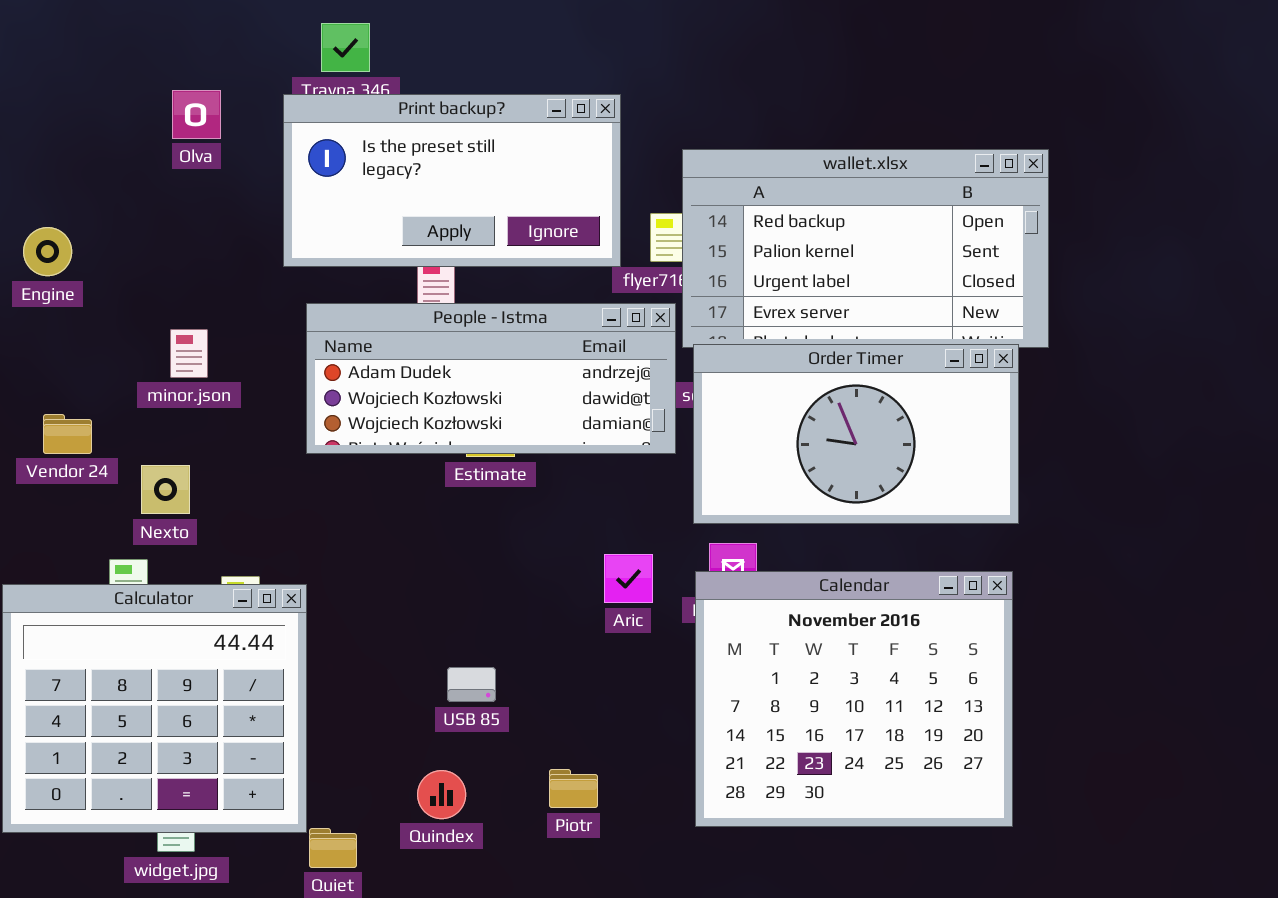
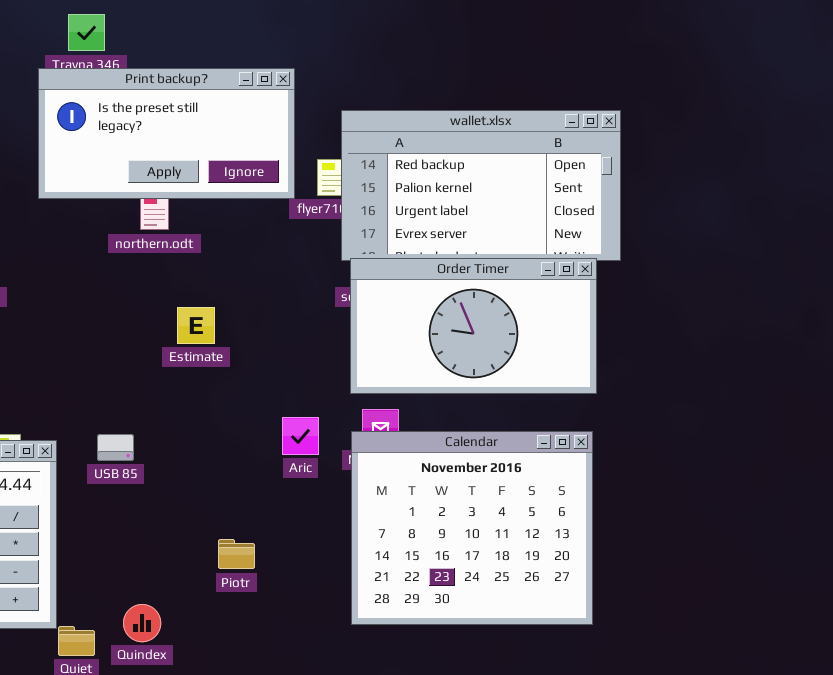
People - Istma: [306,303,676,454] -> none, closed
USB 85: [447,667,496,702] -> [97,434,134,461], moved
Piotr: [549,769,598,808] -> [218,539,255,569], moved
Quindex: [417,770,466,819] -> [123,604,161,642], moved

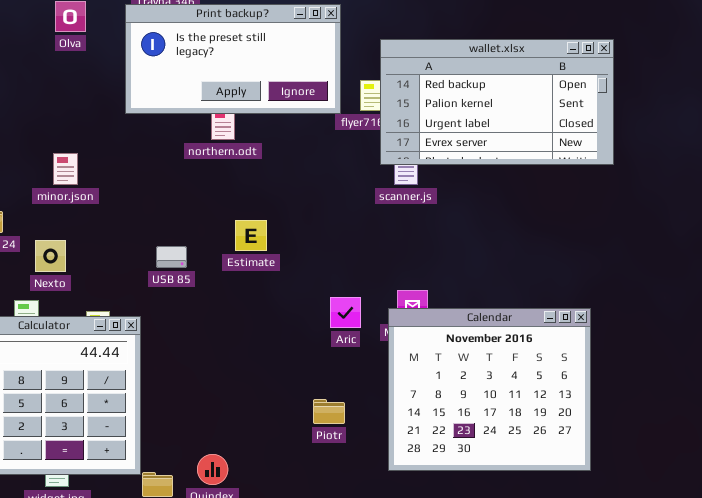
Order Timer: [350,258,597,394] -> none, closed
Estimate: [177,307,215,344] -> [235,220,267,251], moved
USB 85: [97,434,134,461] -> [156,246,187,268], moved
Piotr: [218,539,255,569] -> [313,399,345,424], moved

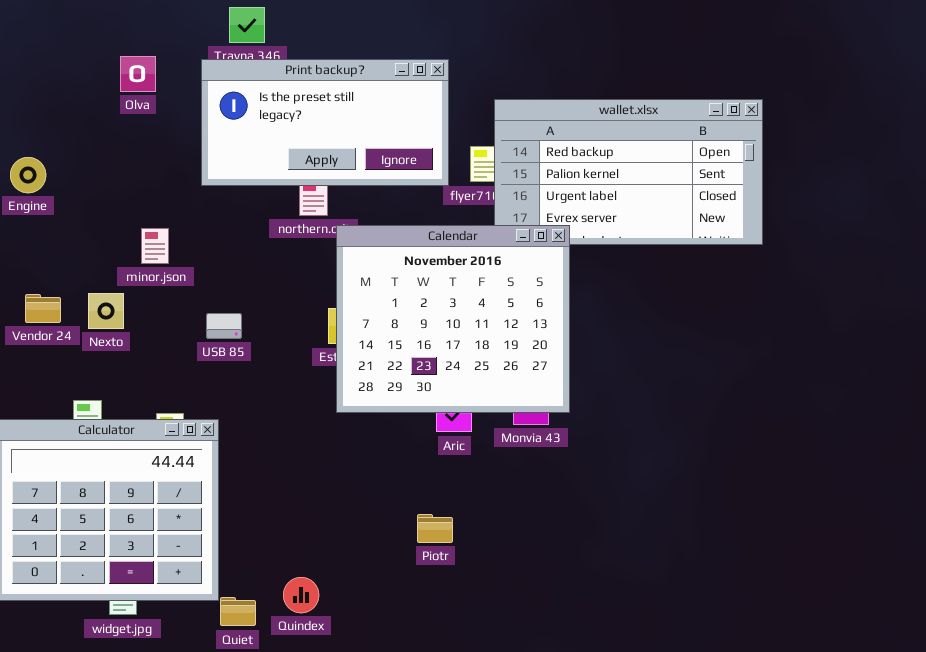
minor.json: [53,153,78,185] -> [141,228,169,264], moved
Nexto: [35,240,66,272] -> [88,293,124,329], moved
USB 85: [156,246,187,268] -> [206,313,242,339], moved
Calendar: [388,308,591,471] -> [336,225,570,413], moved

